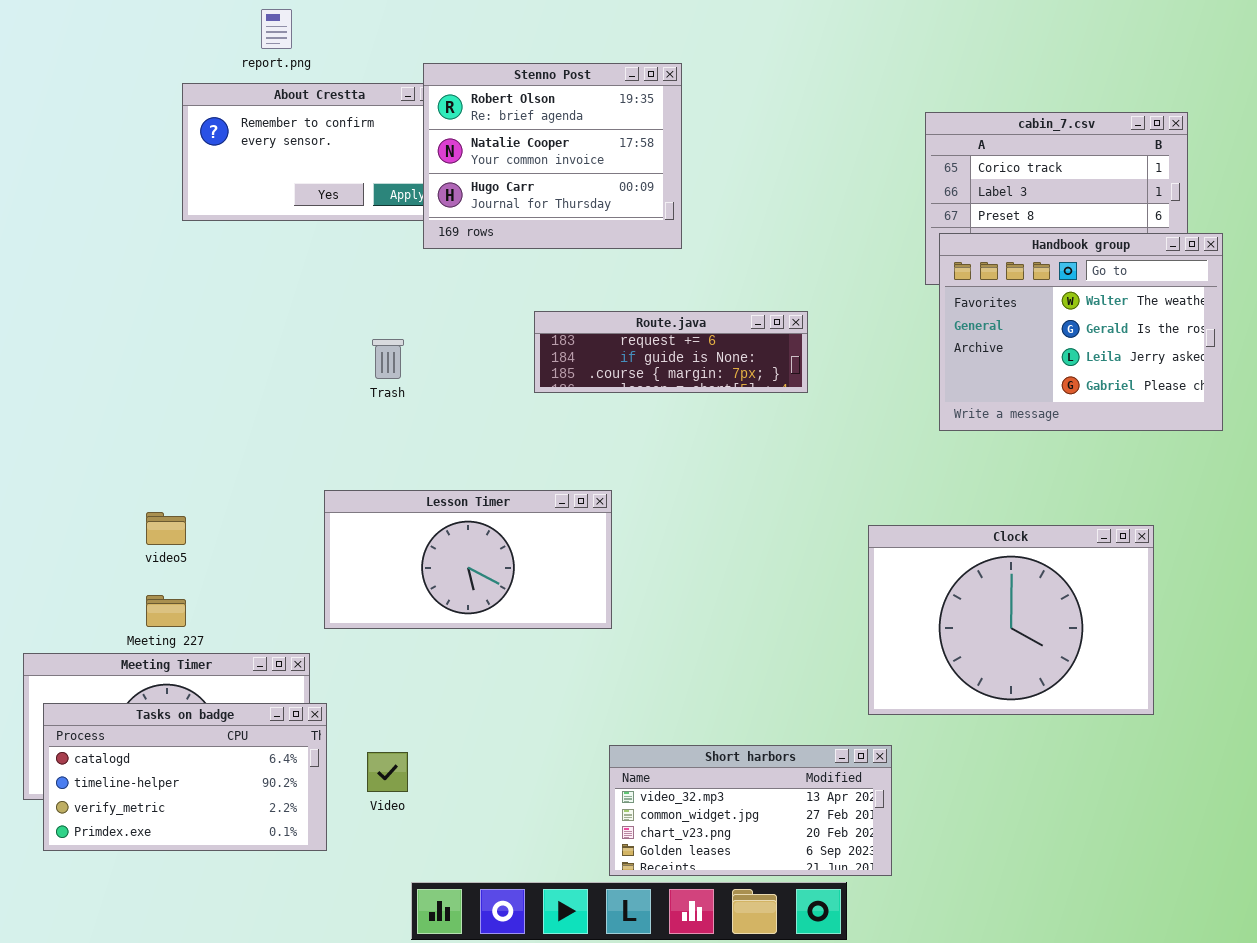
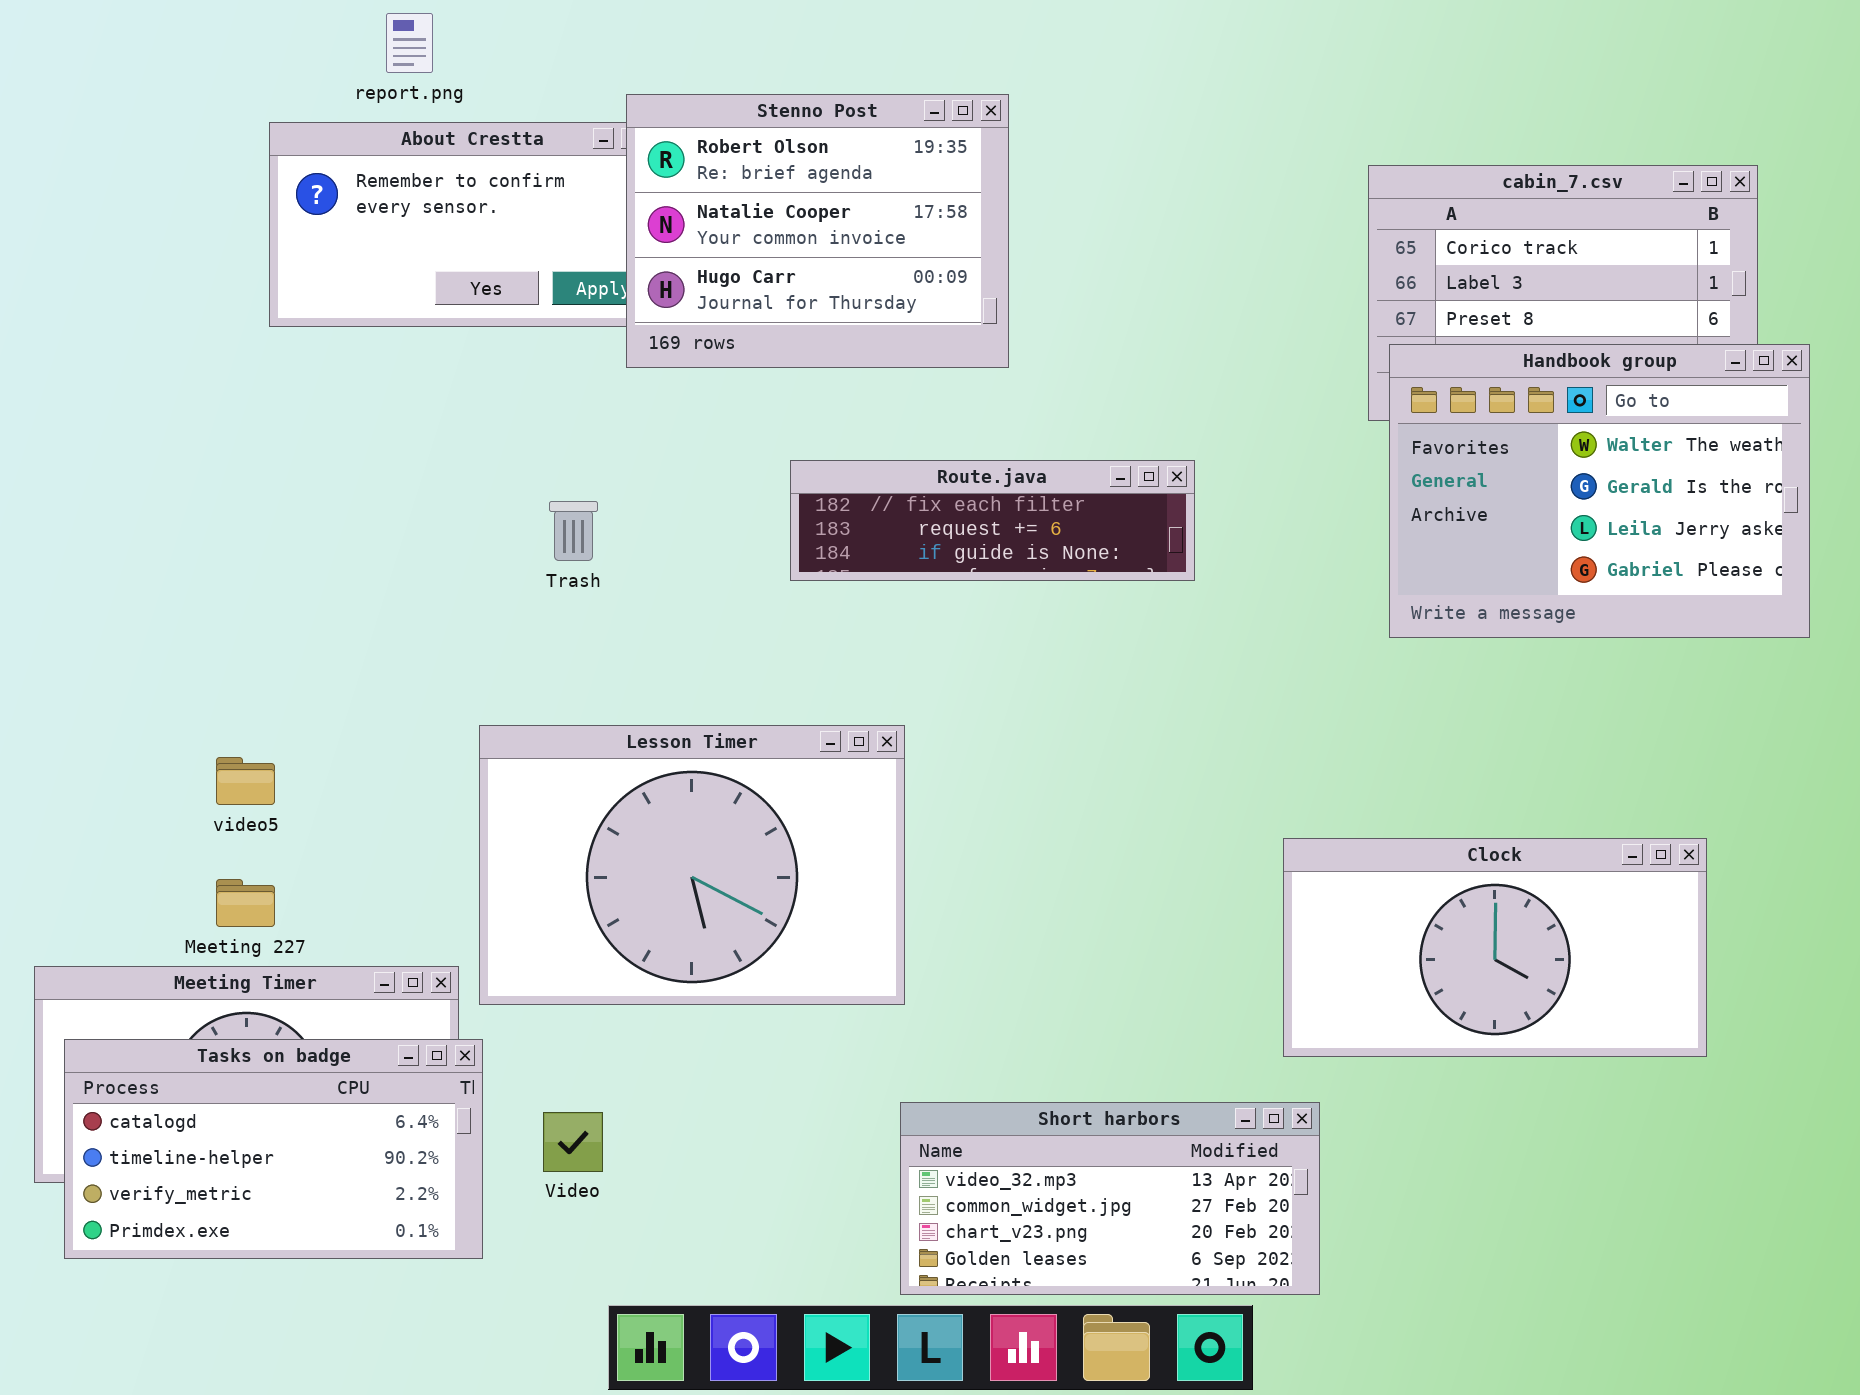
Route.java: [534,311,808,393] -> [790,460,1195,581], scrolled up 1 row
Lesson Timer: [324,490,612,629] -> [479,725,905,1005], resized
Clock: [868,525,1154,715] -> [1283,838,1707,1057], resized

